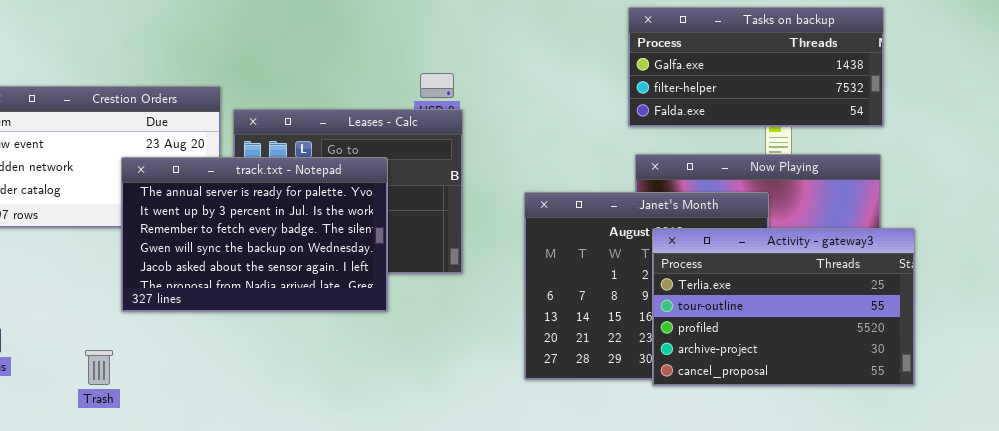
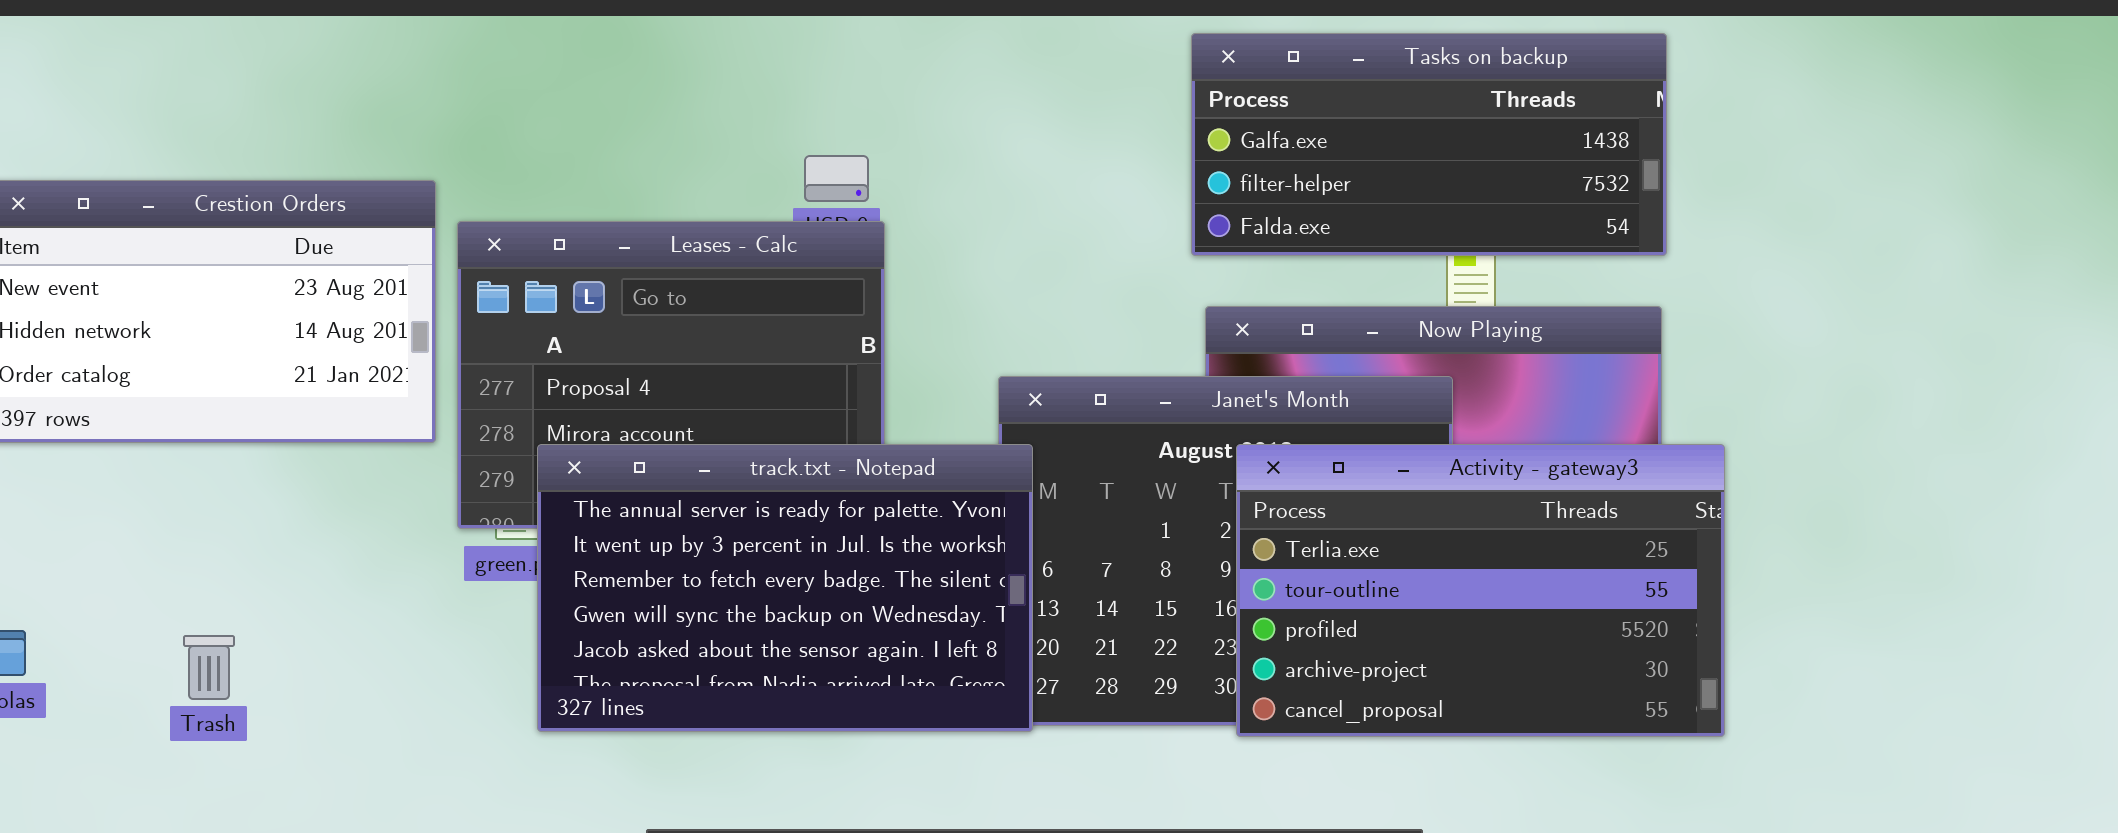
track.txt - Notepad: [121,157,388,312] -> [537,444,1033,732], moved
Trash: [85,350,113,385] -> [183,635,235,700], moved

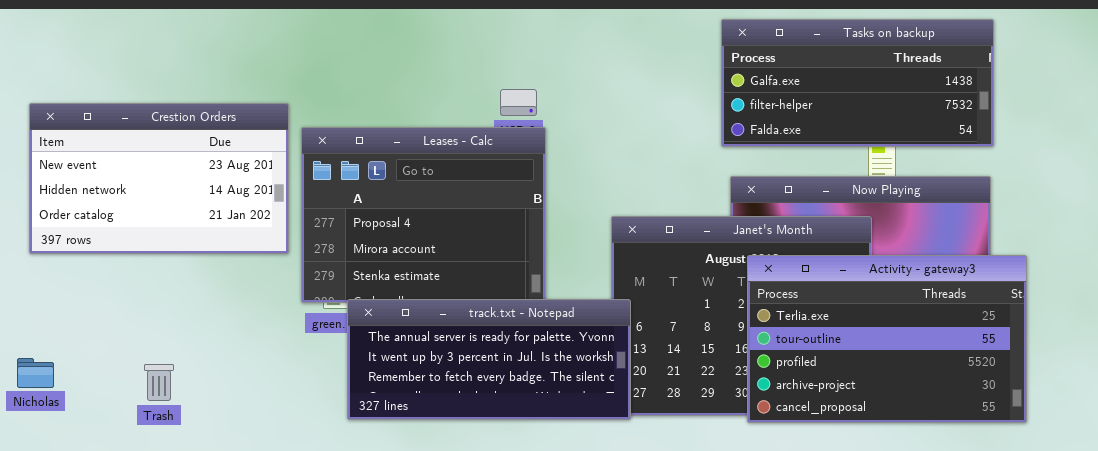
track.txt - Notepad: [537,444,1033,732] -> [347,299,631,420], resized

